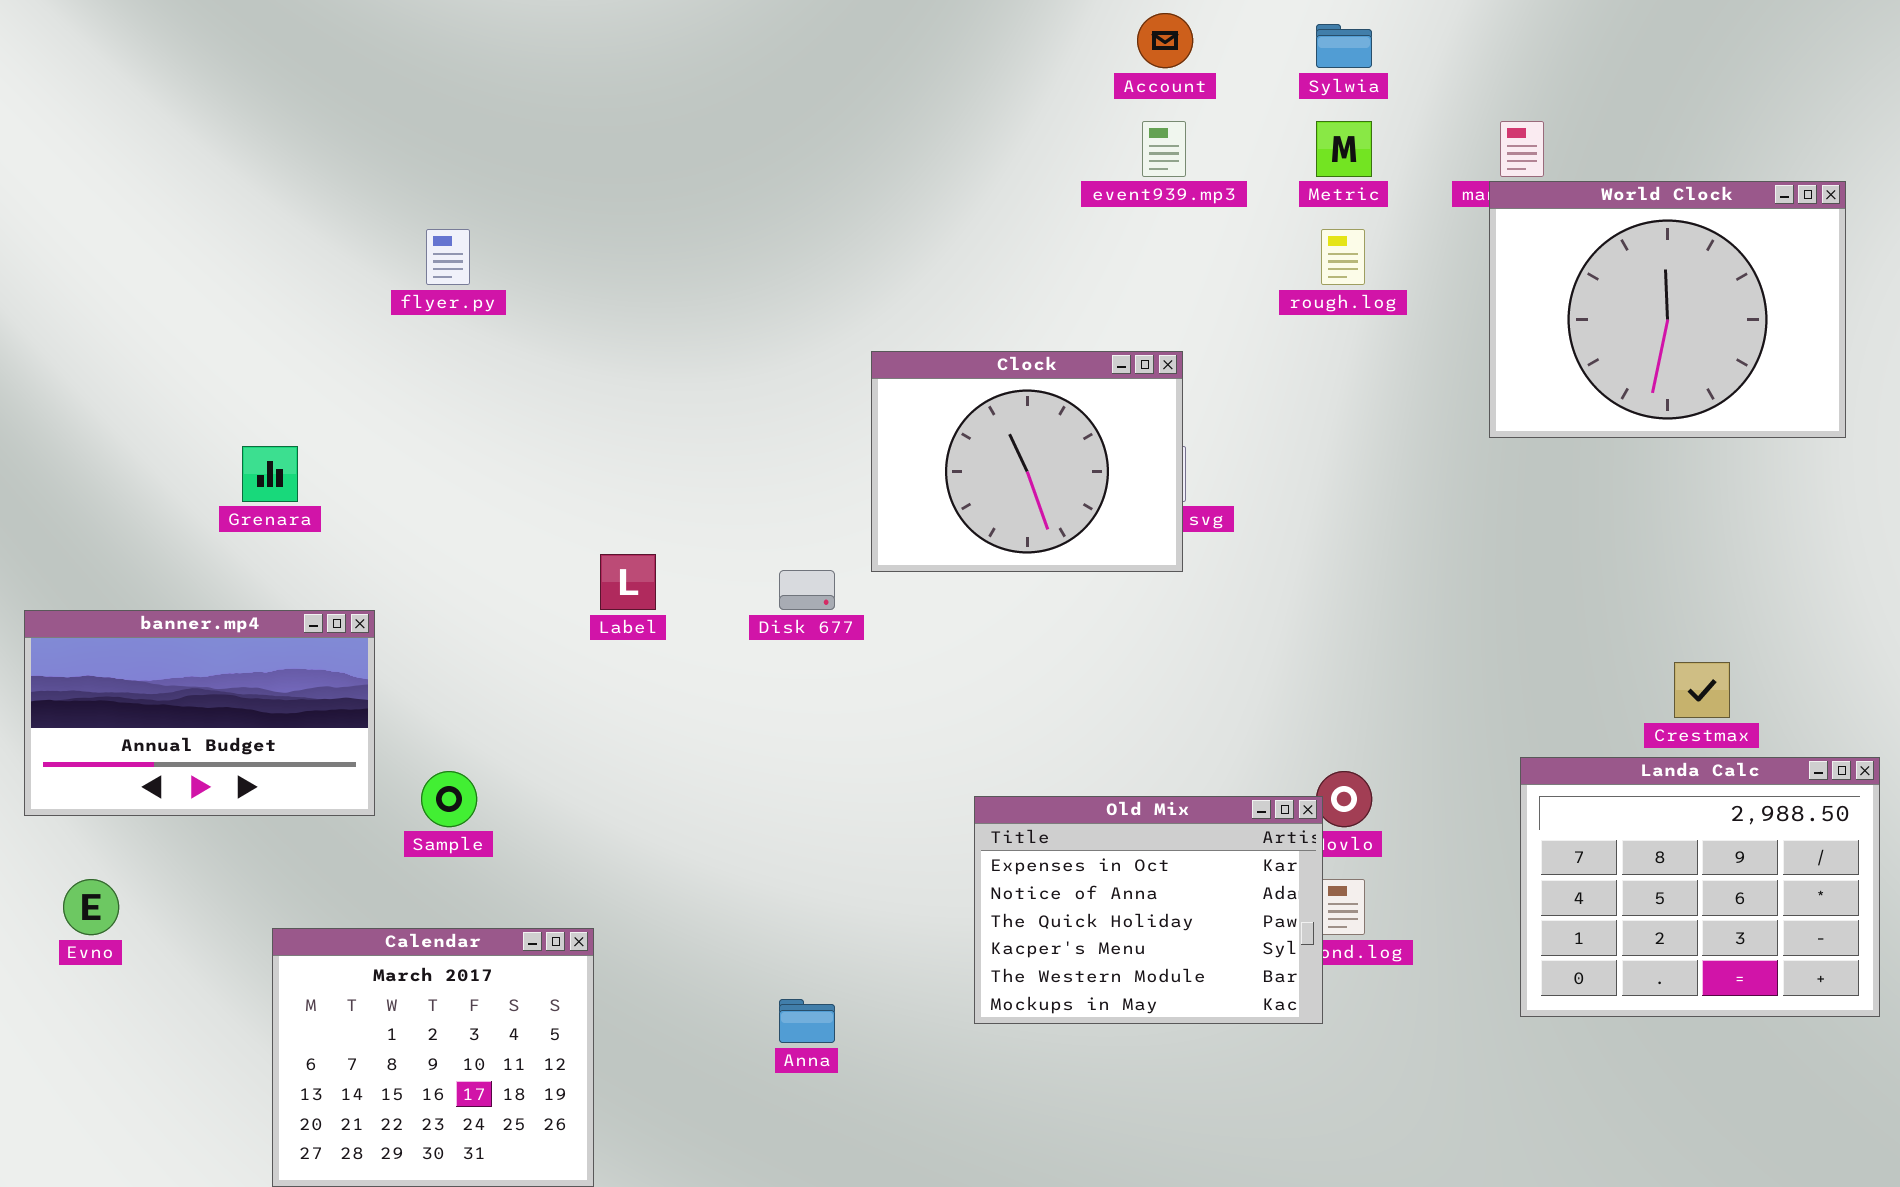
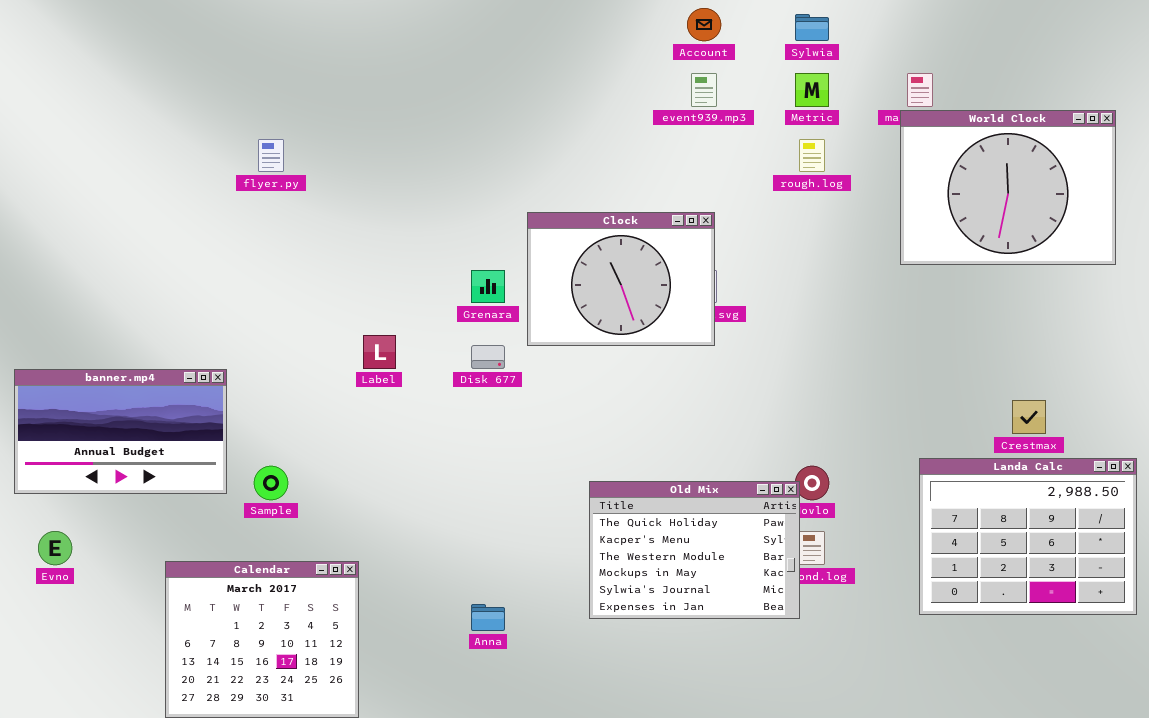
Grenara: [242,446,298,502] -> [471,270,505,303], moved
Old Mix: [974,796,1323,1024] -> [589,481,800,619], scrolled down 2 rows

